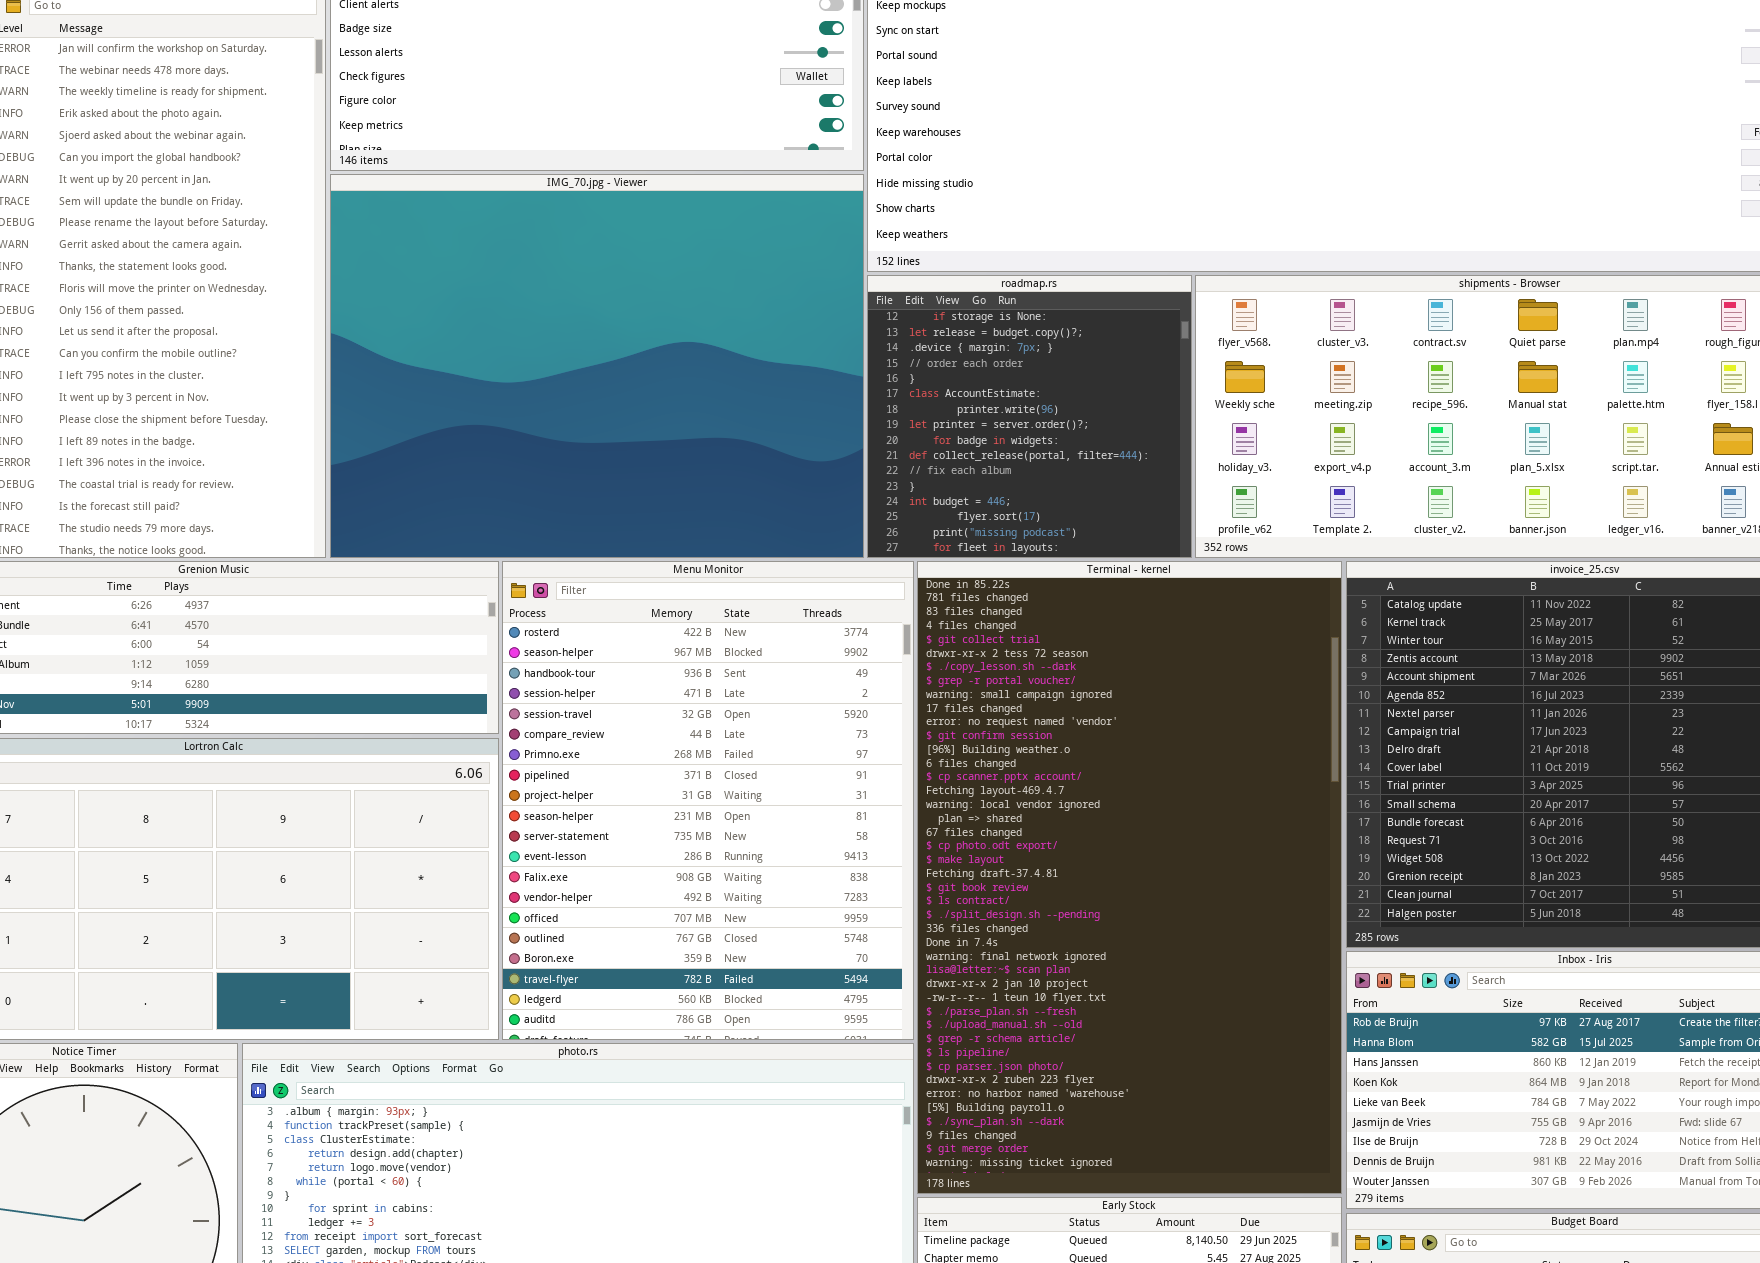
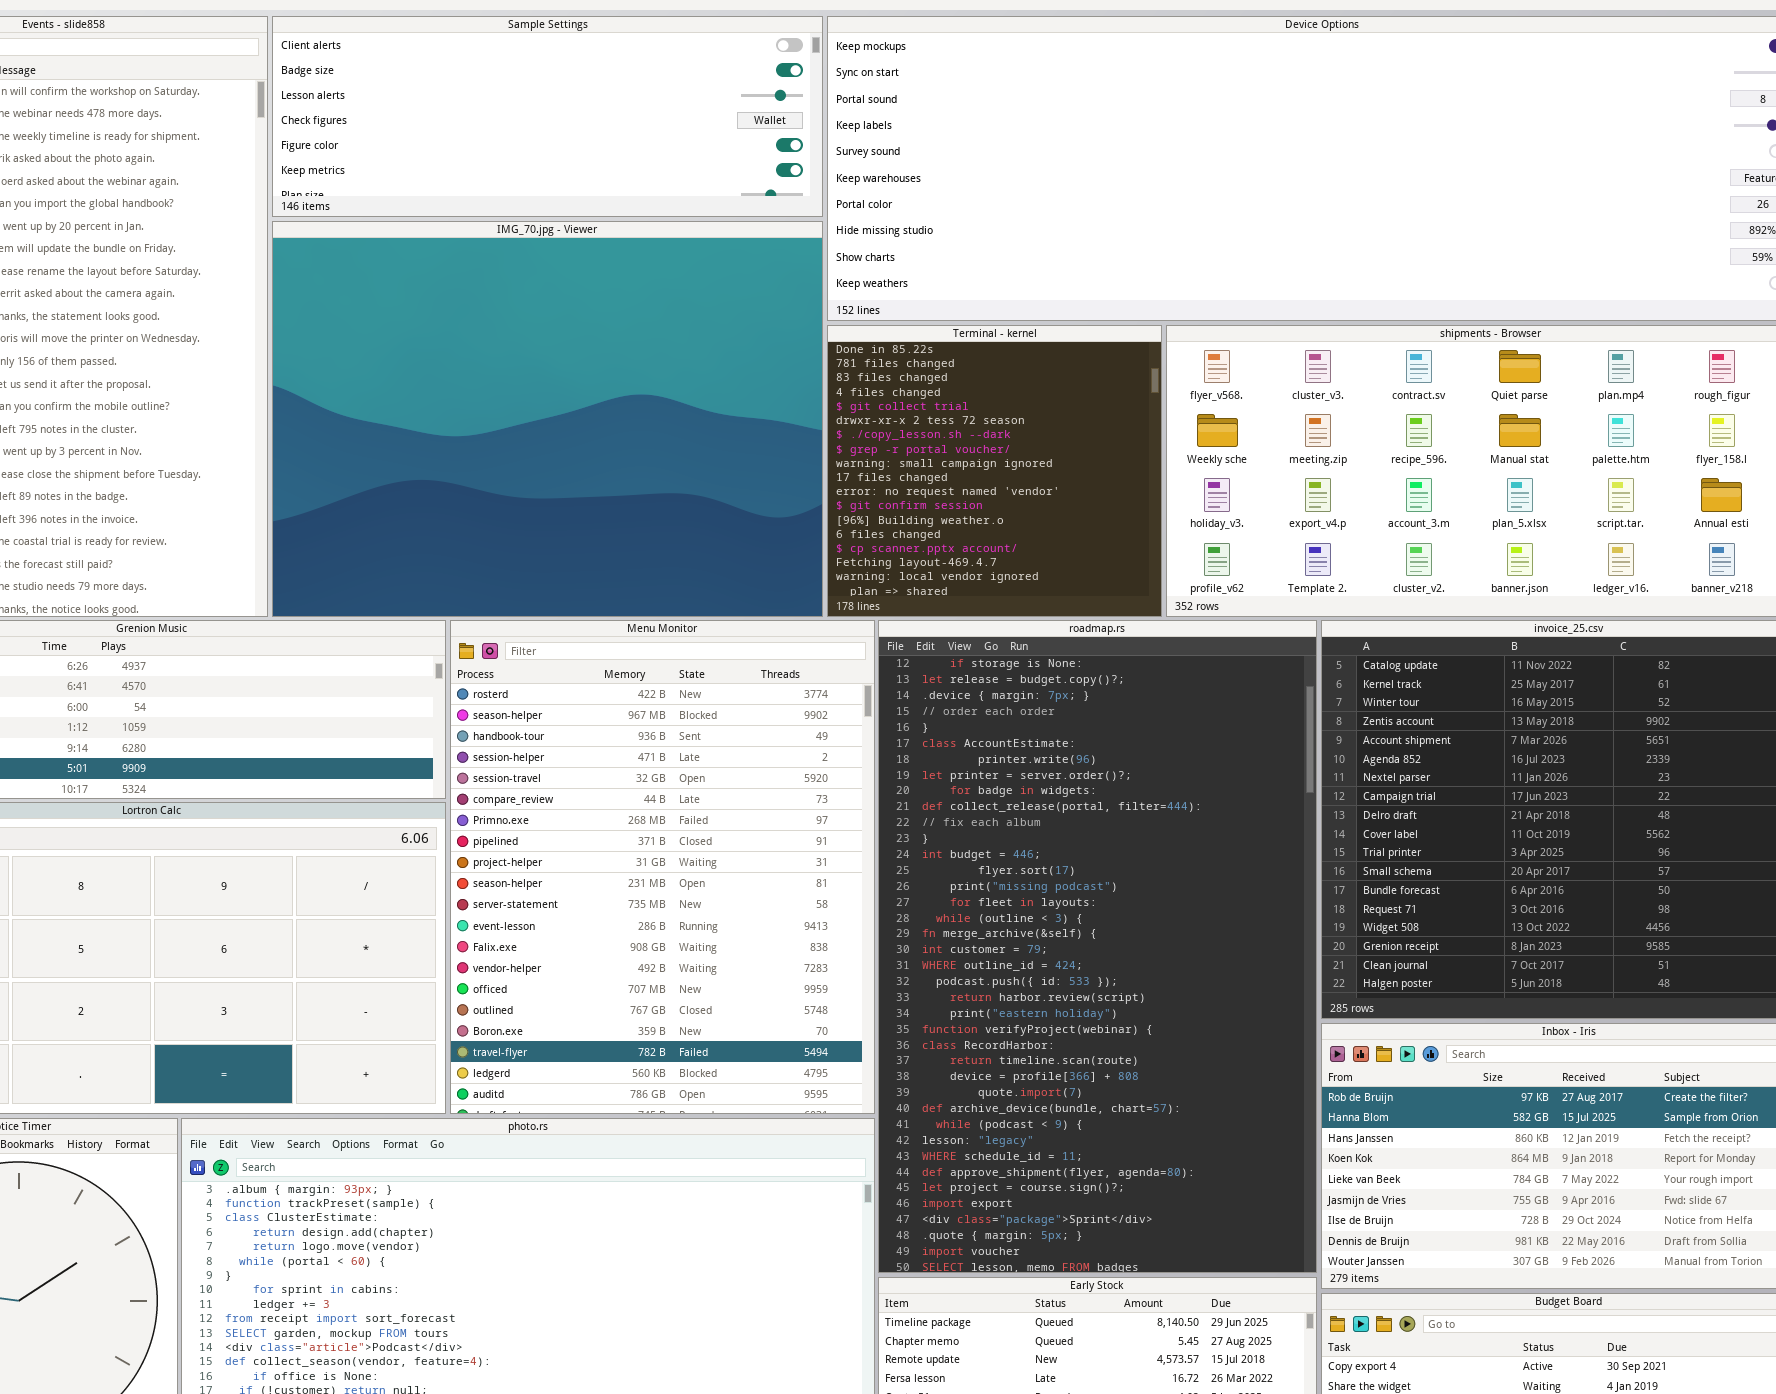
roadmap.rs: [867,275,1192,558] -> [878,620,1317,1273], moved, resized
Terminal - kernel: [917,561,1342,1194] -> [827,325,1162,617], moved, resized

